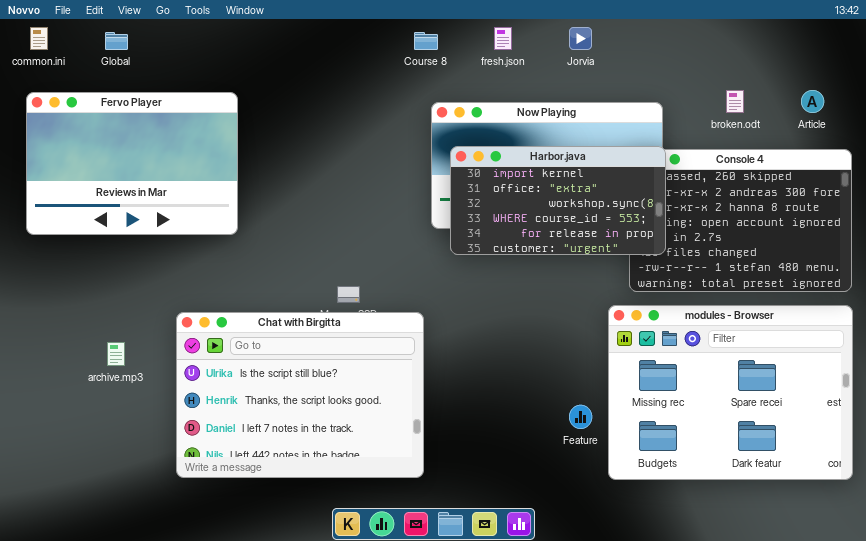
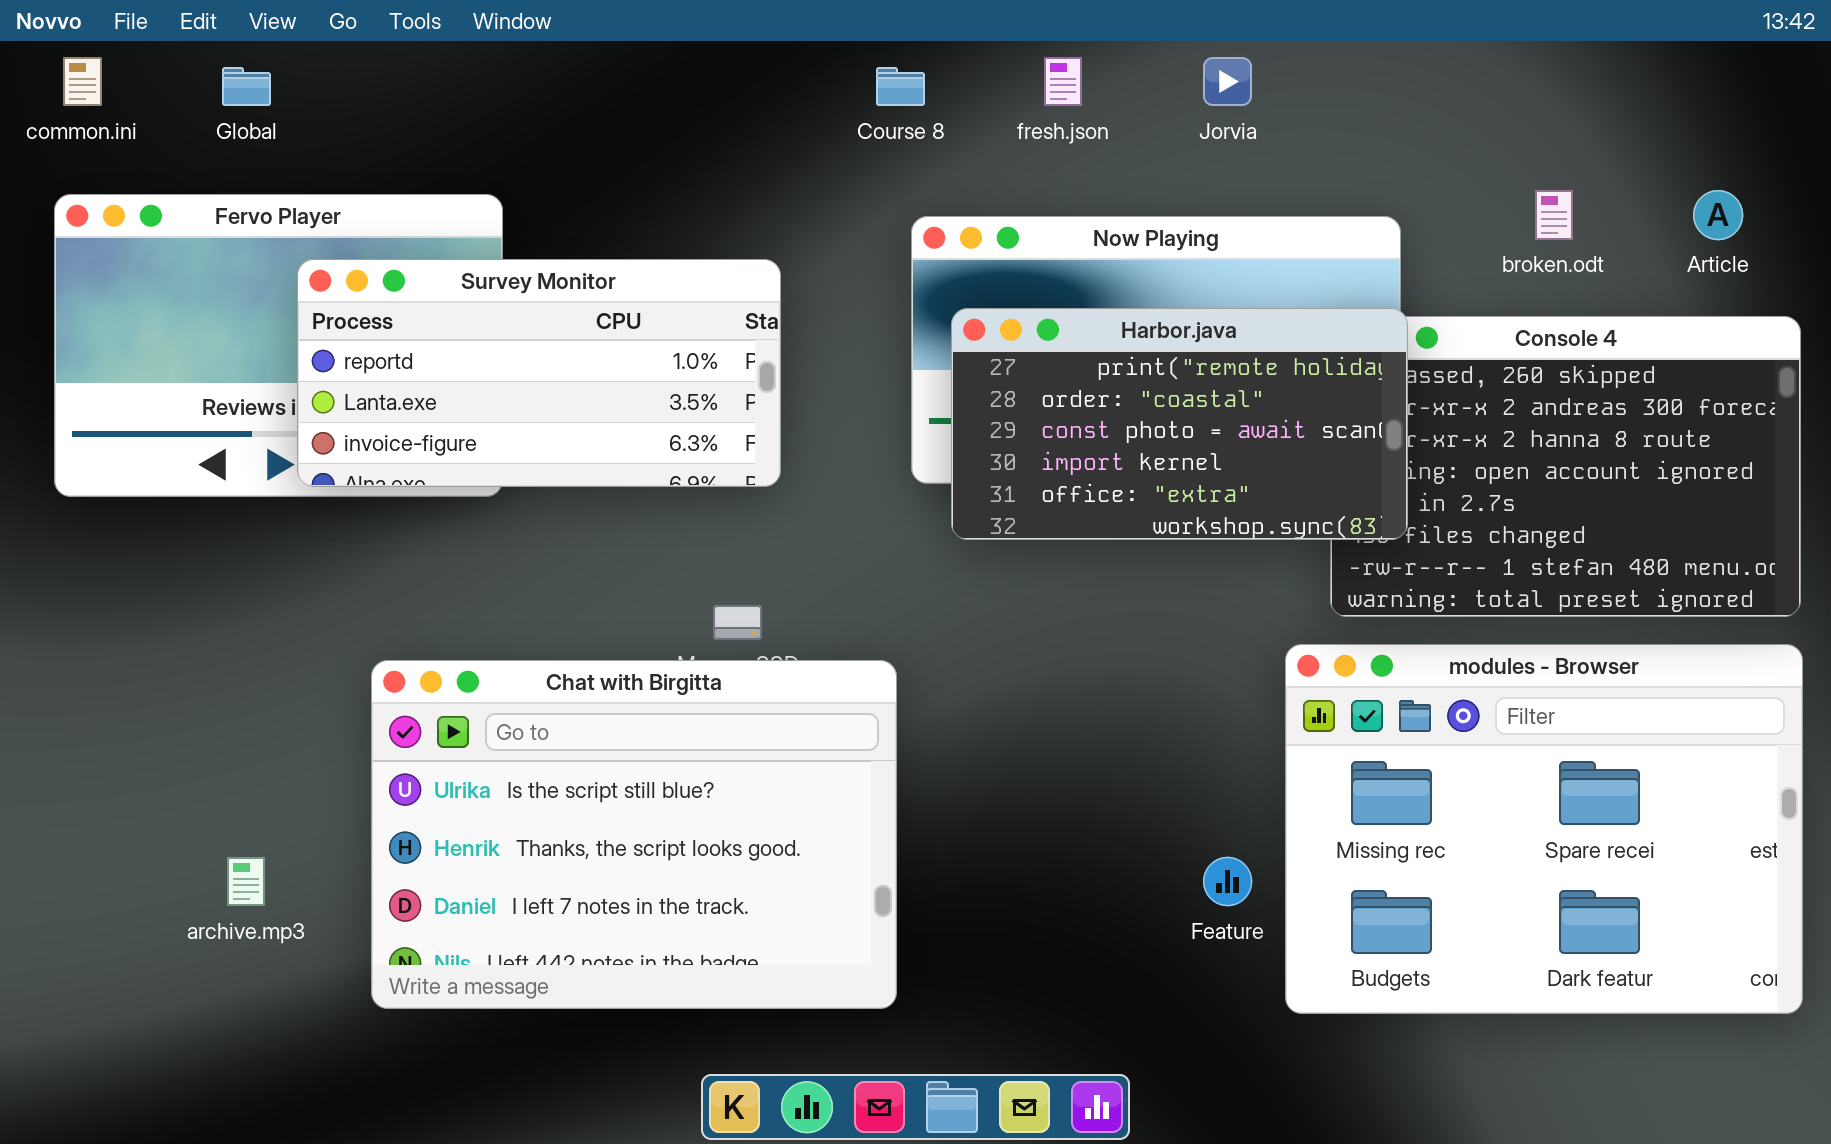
Survey Monitor: none -> [297,259,781,487], opened
Harbor.java: [450,146,666,255] -> [951,308,1408,540], scrolled up 3 rows
archive.mp3: [107,342,125,366] -> [227,857,265,906], moved

